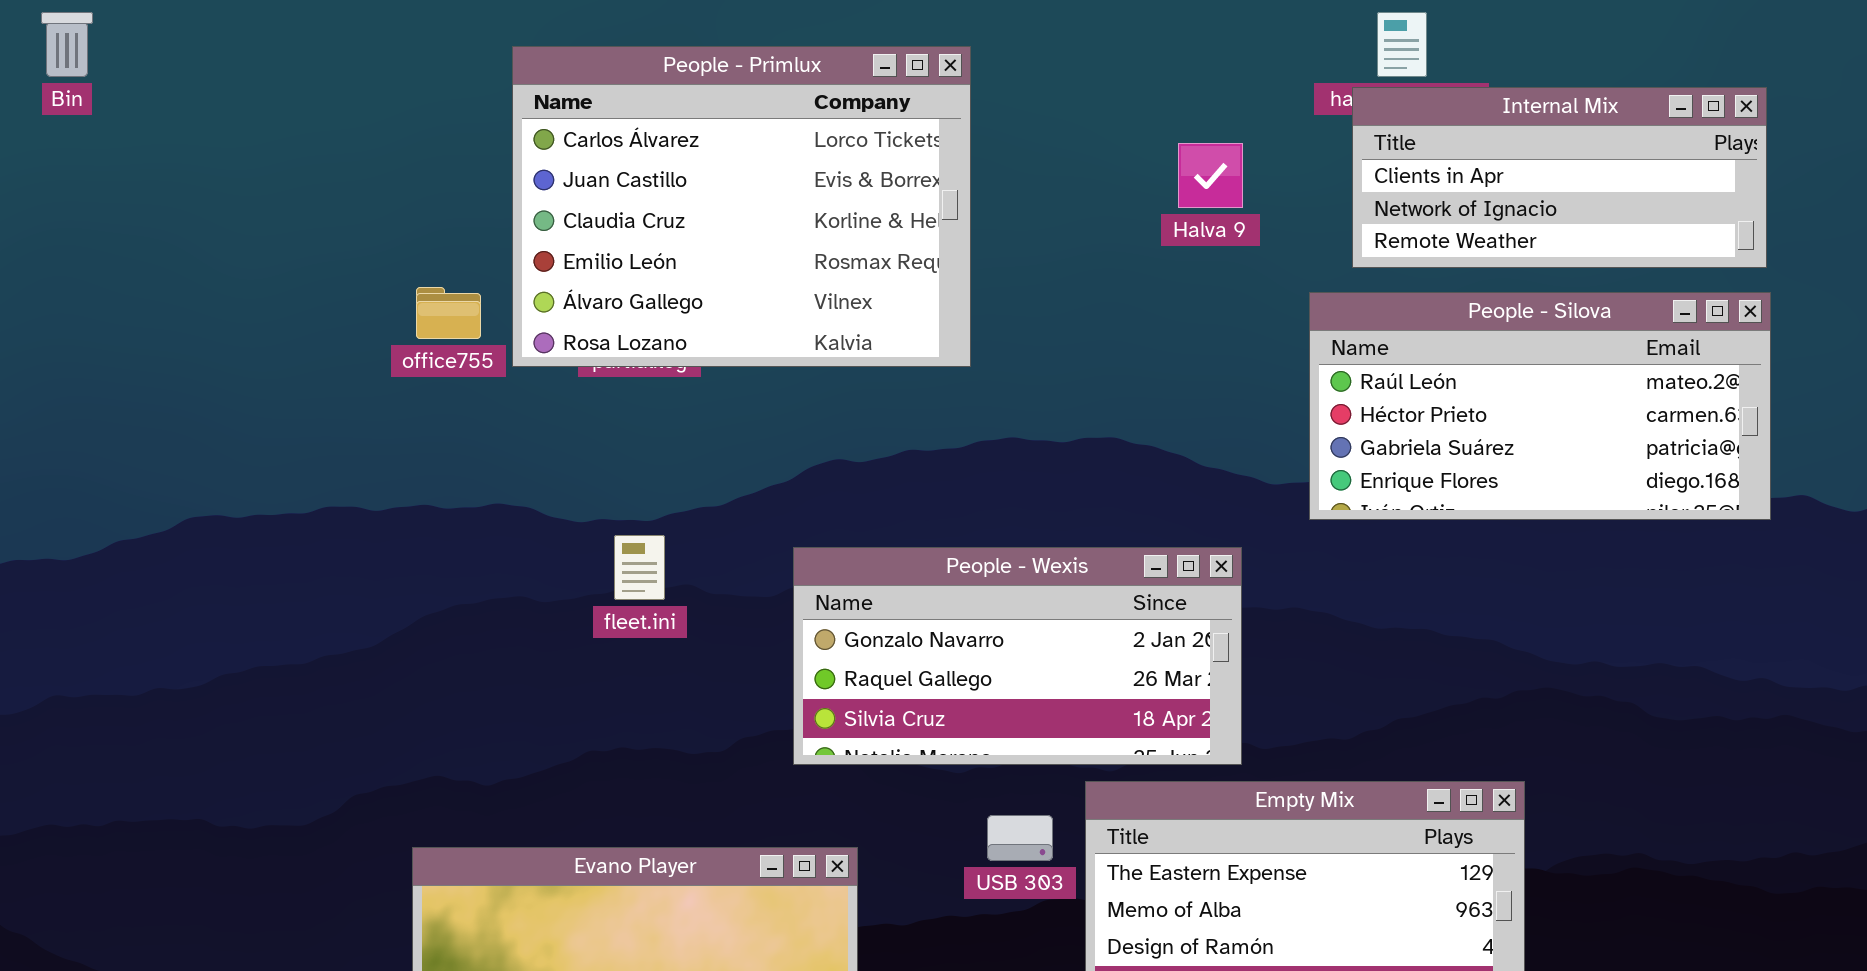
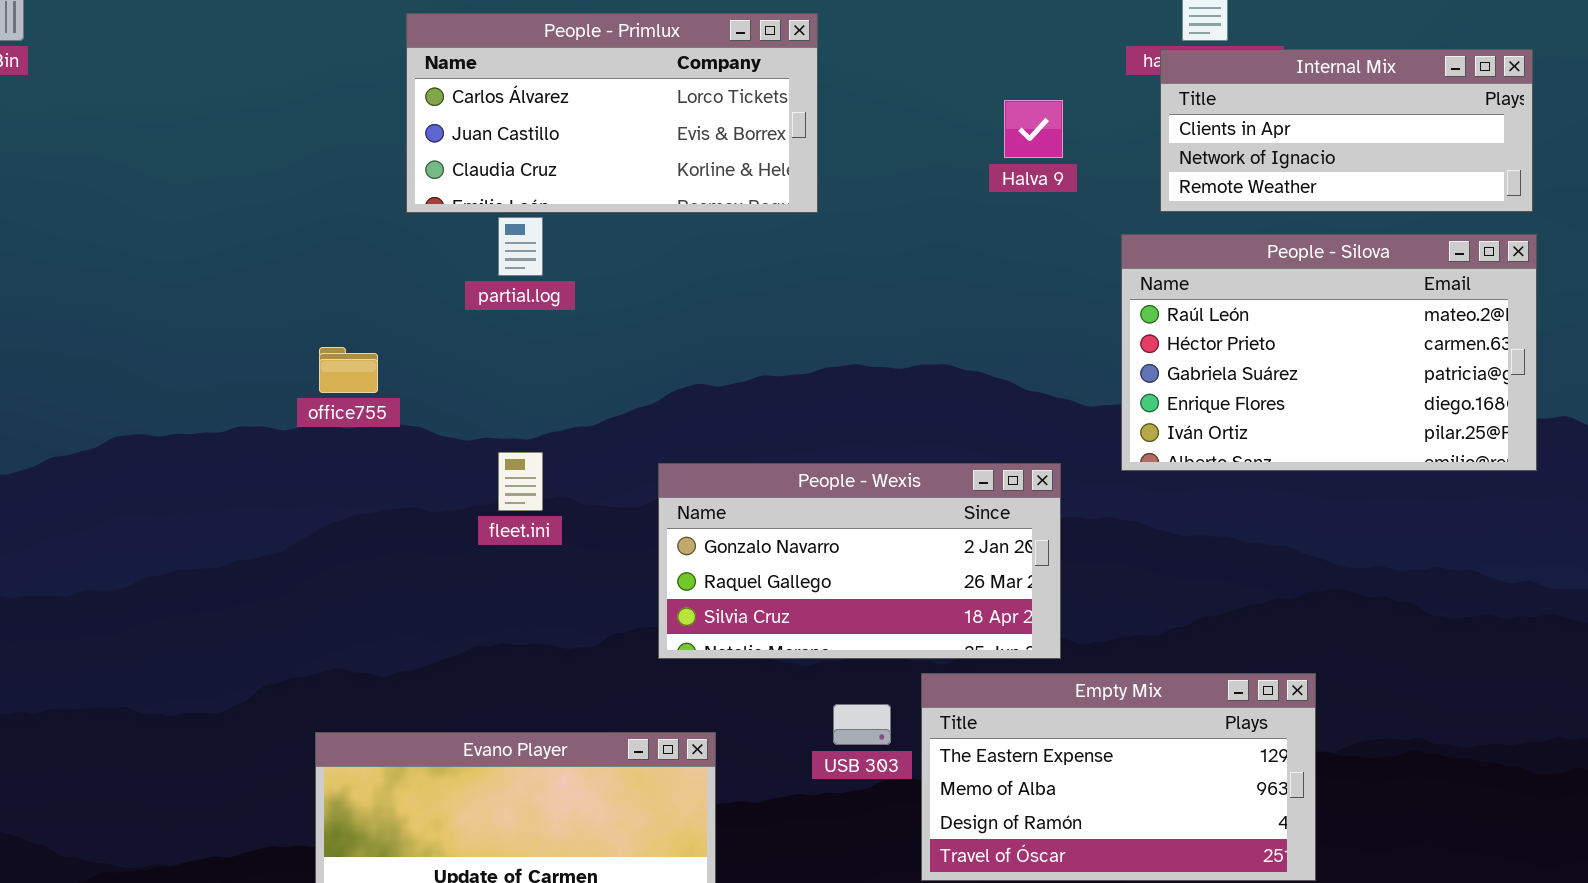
People - Primlux: [512,46,971,367] -> [406,13,818,213], resized
office755: [416,287,481,339] -> [319,347,378,393], moved
People - Silova: [1309,292,1771,520] -> [1121,234,1537,471], resized

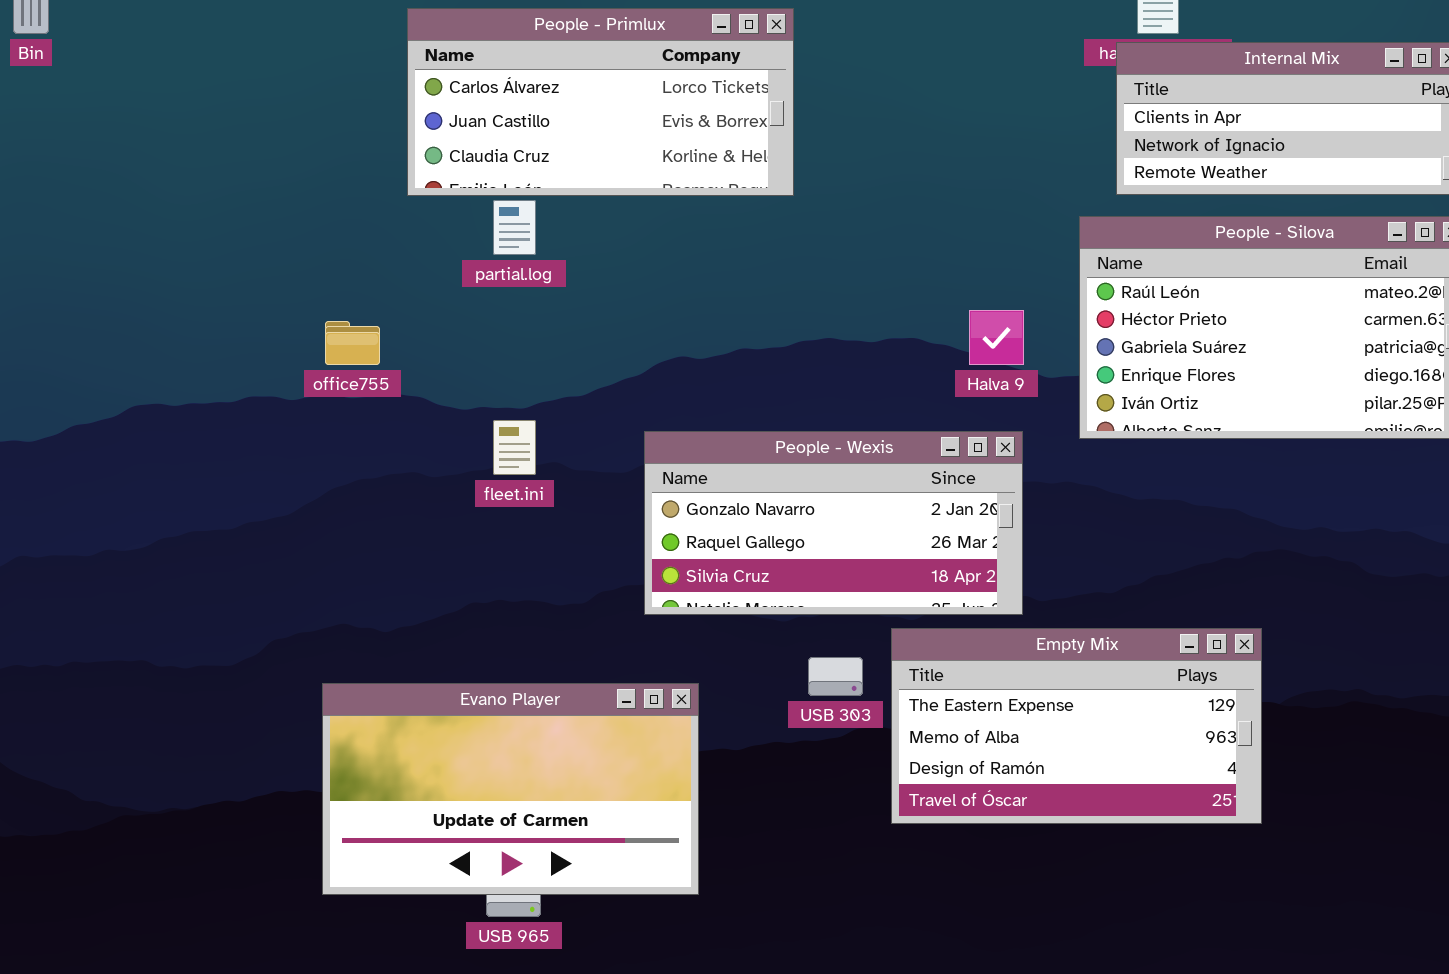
Halva 9: [1004,100,1063,158] -> [969,310,1024,365], moved

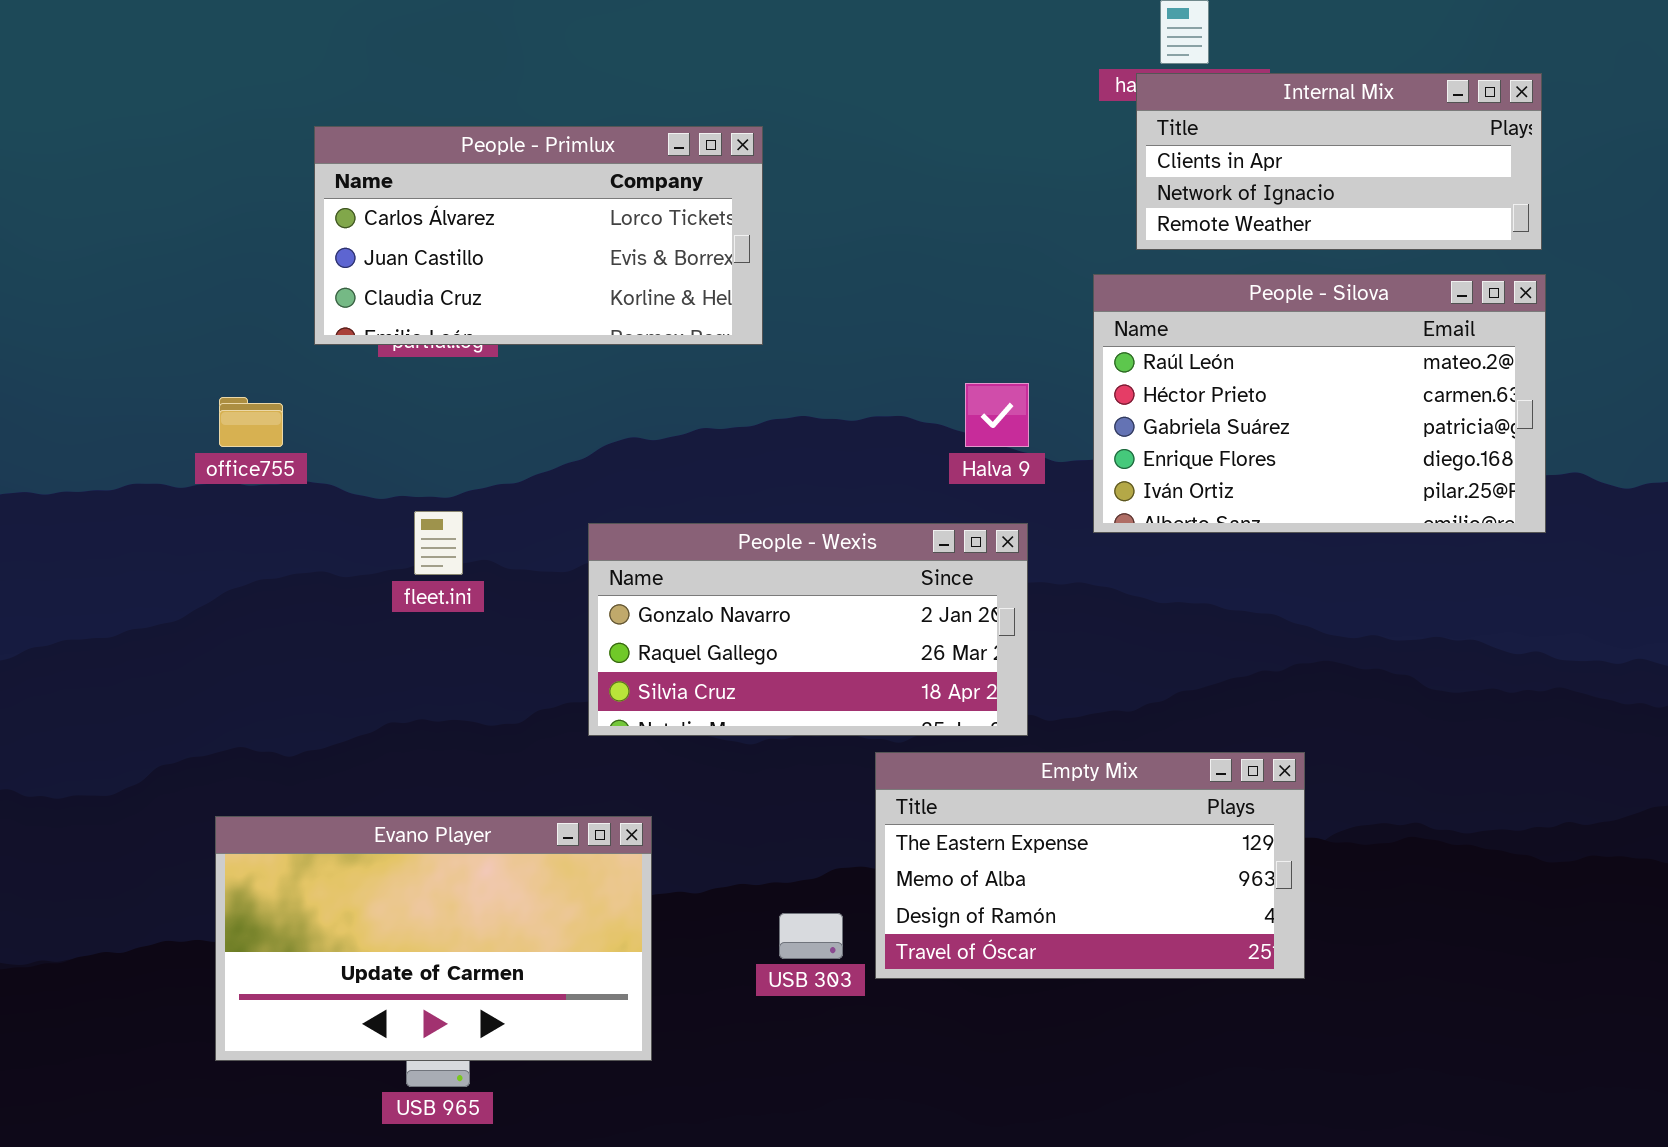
People - Primlux: [407,8,794,196] -> [314,126,763,345], moved
USB 303: [808,657,863,696] -> [779,913,843,959], moved

